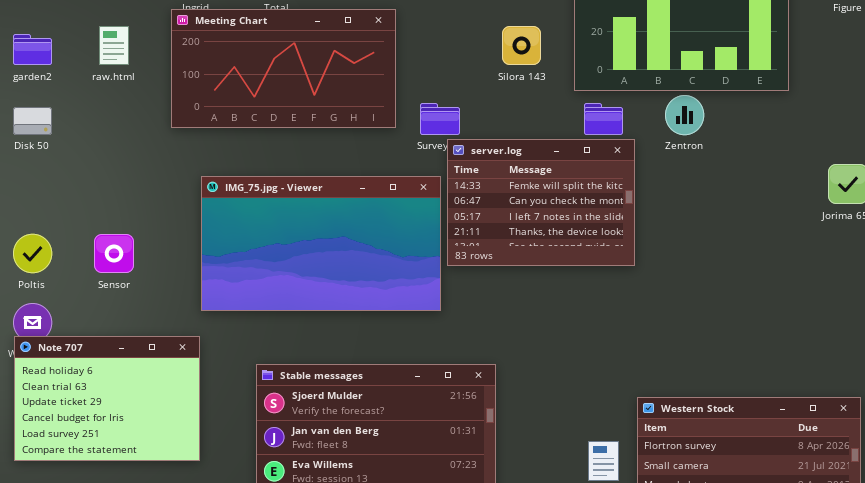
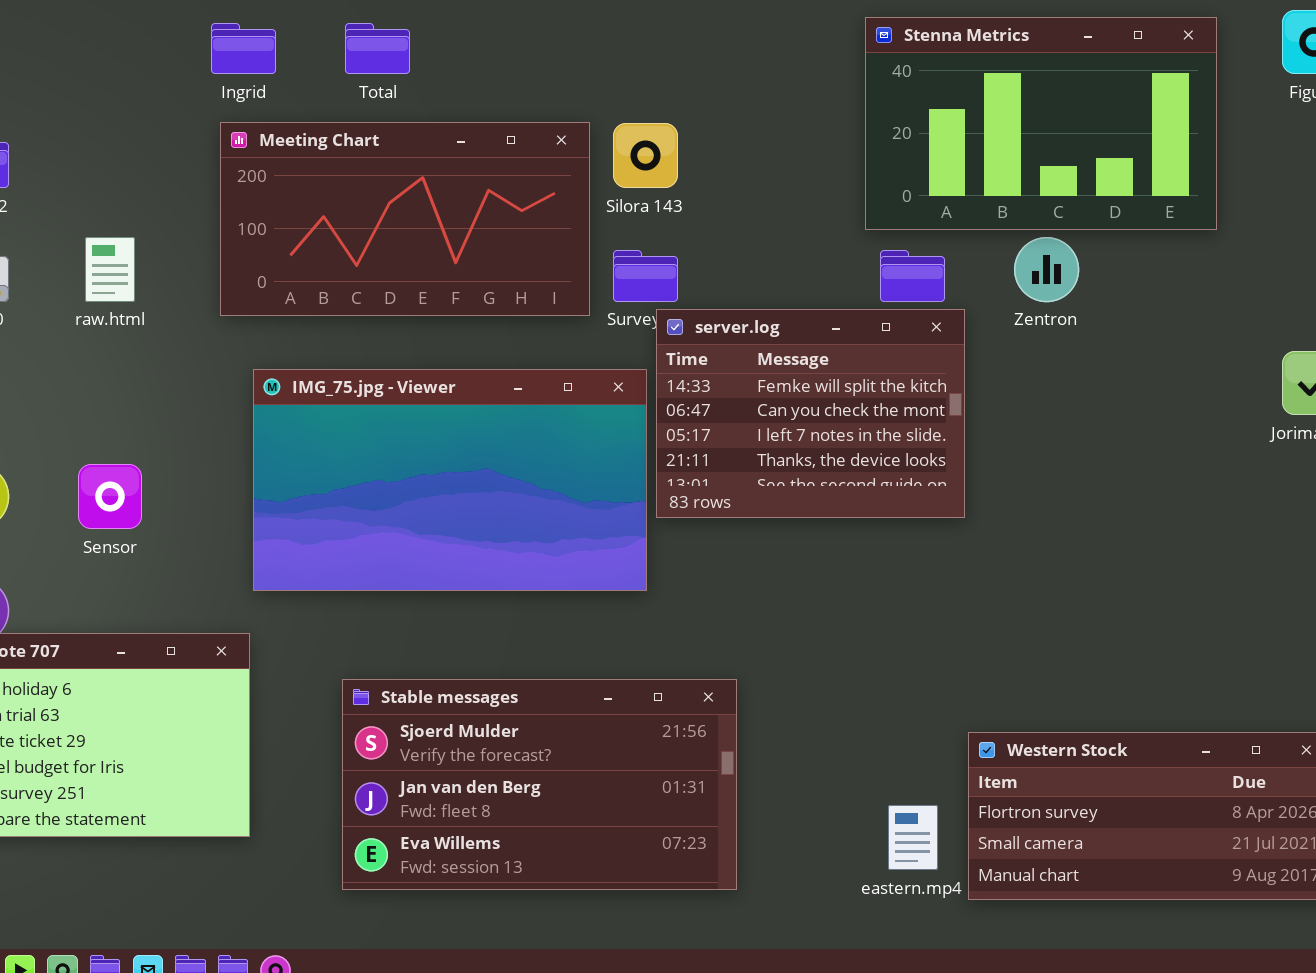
Meeting Chart: [171,9,396,128] -> [220,122,590,316], moved
raw.html: [99,26,129,65] -> [85,237,135,302], moved
Silora 143: [502,26,541,65] -> [613,123,678,188], moved

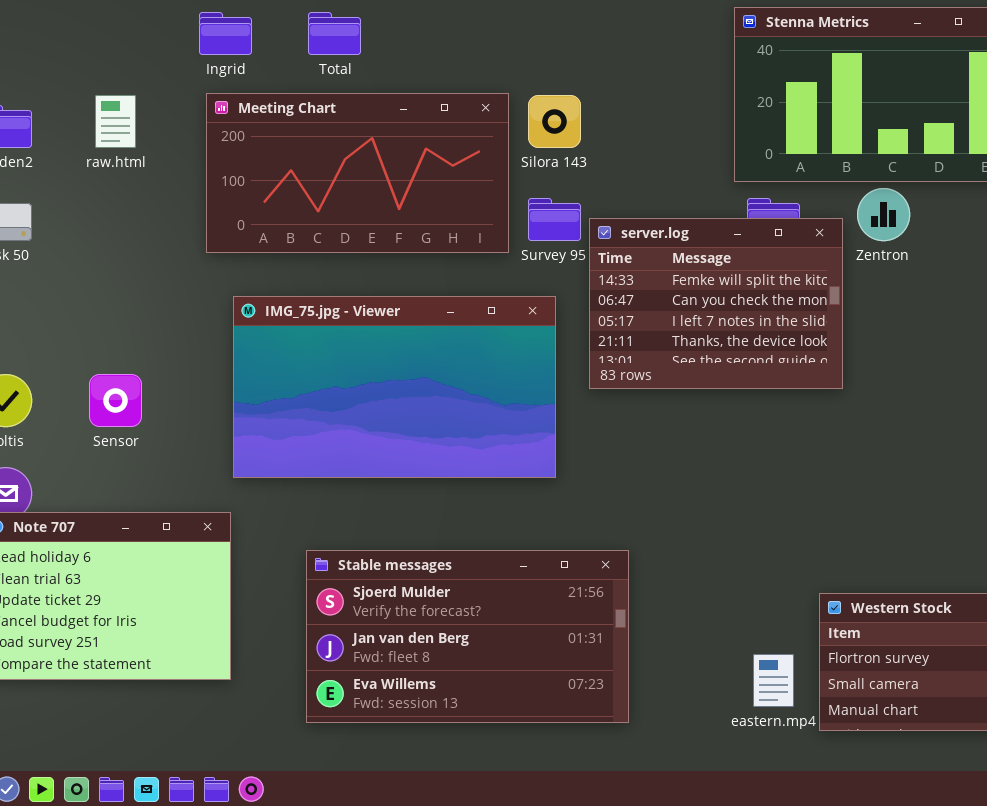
raw.html: [85,237,135,302] -> [95,95,136,148], moved
server.log: [656,309,965,518] -> [589,218,843,389], moved

